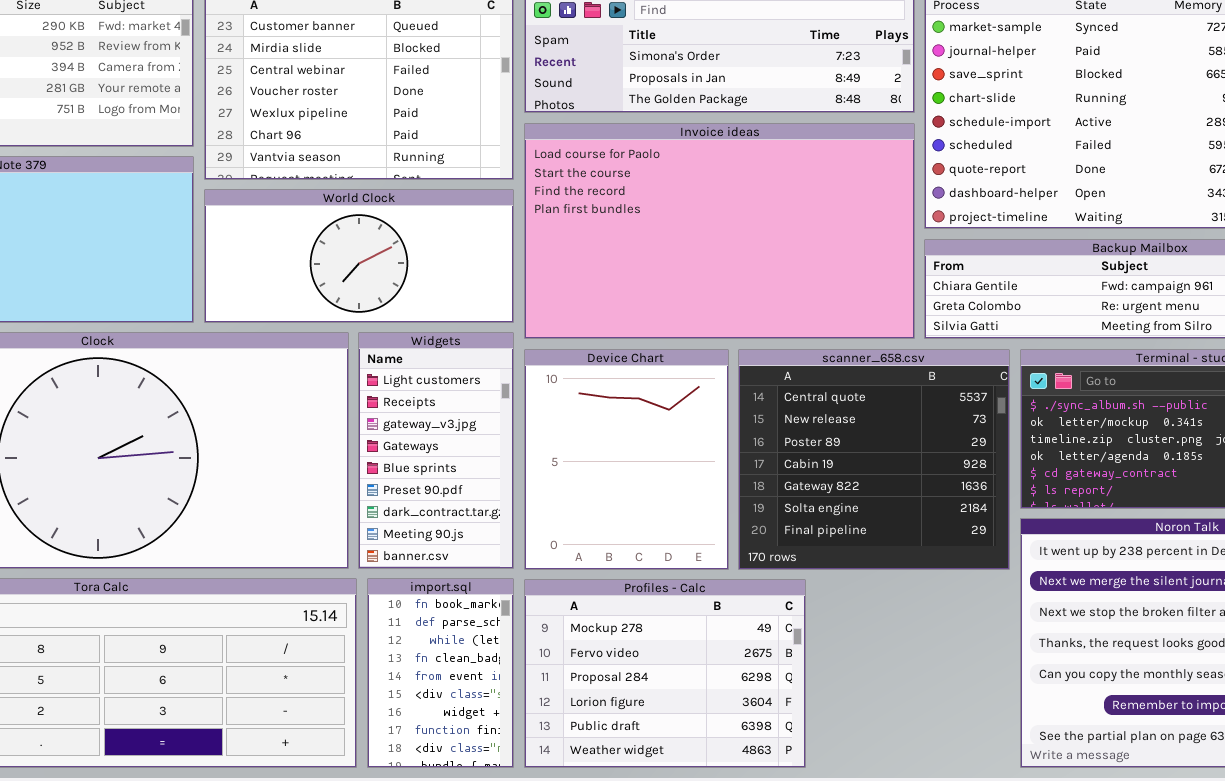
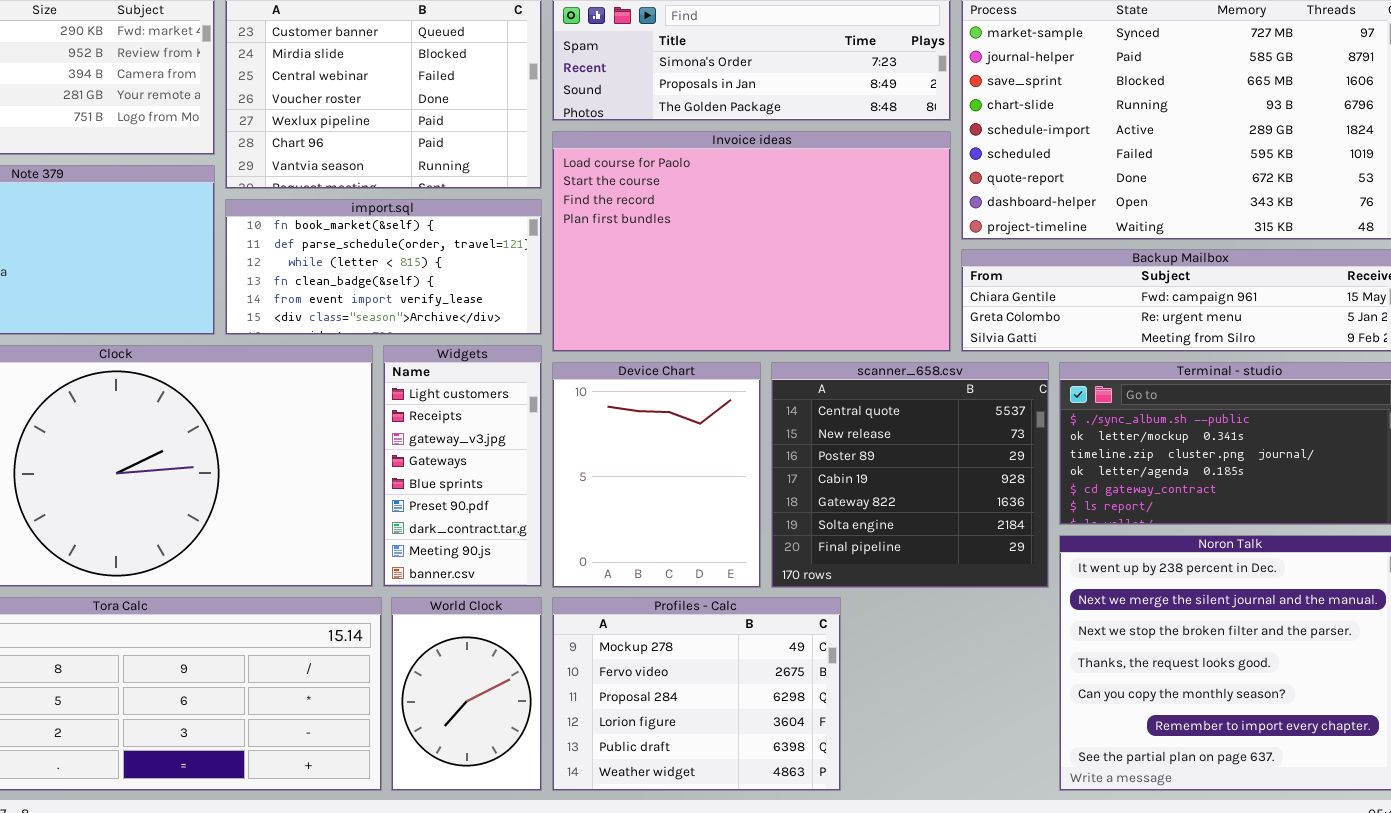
World Clock: [204,189,514,323] -> [391,597,542,791], moved, resized
import.sql: [367,578,514,768] -> [225,199,542,335], moved, resized

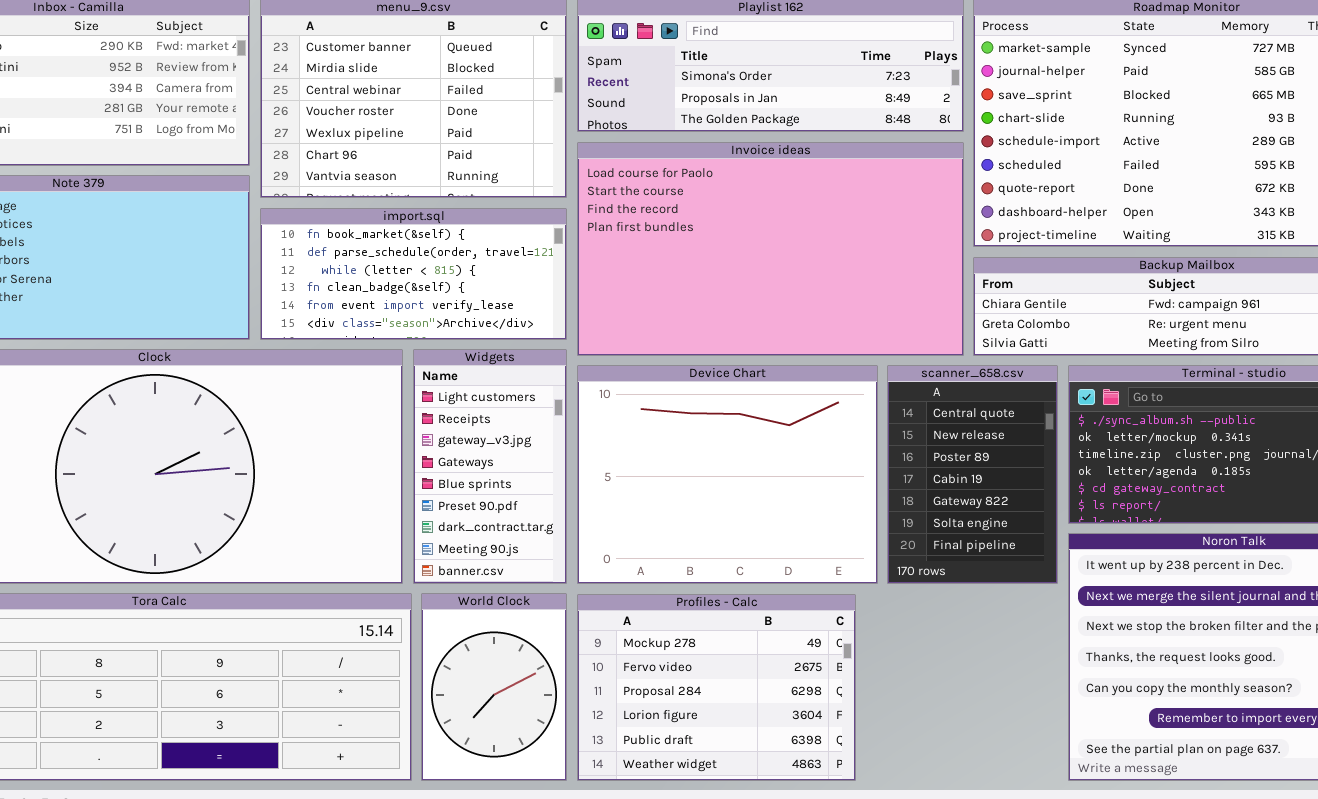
Device Chart: [552,362,761,588] -> [577,365,878,584], resized
scanner_658.csv: [771,362,1049,588] -> [887,365,1058,584], resized

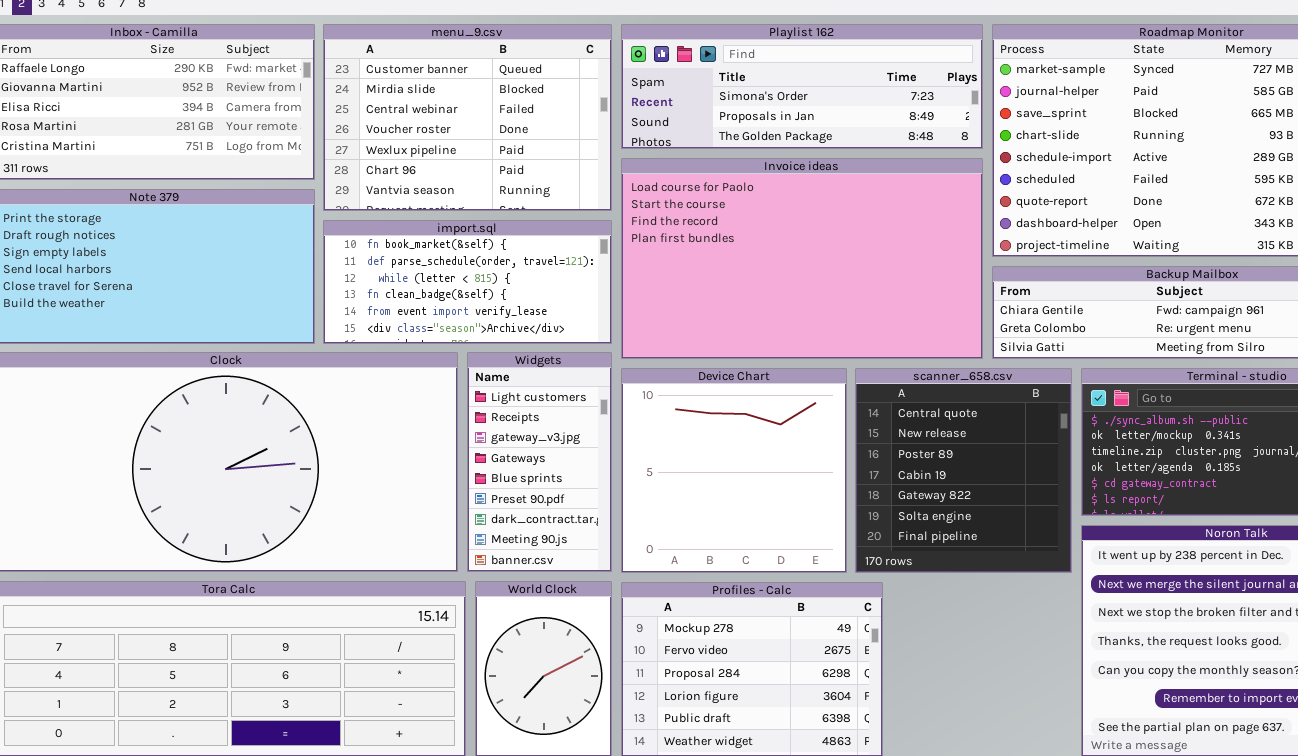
Device Chart: [577,365,878,584] -> [621,368,847,573], resized
scanner_658.csv: [887,365,1058,584] -> [855,368,1072,573], resized

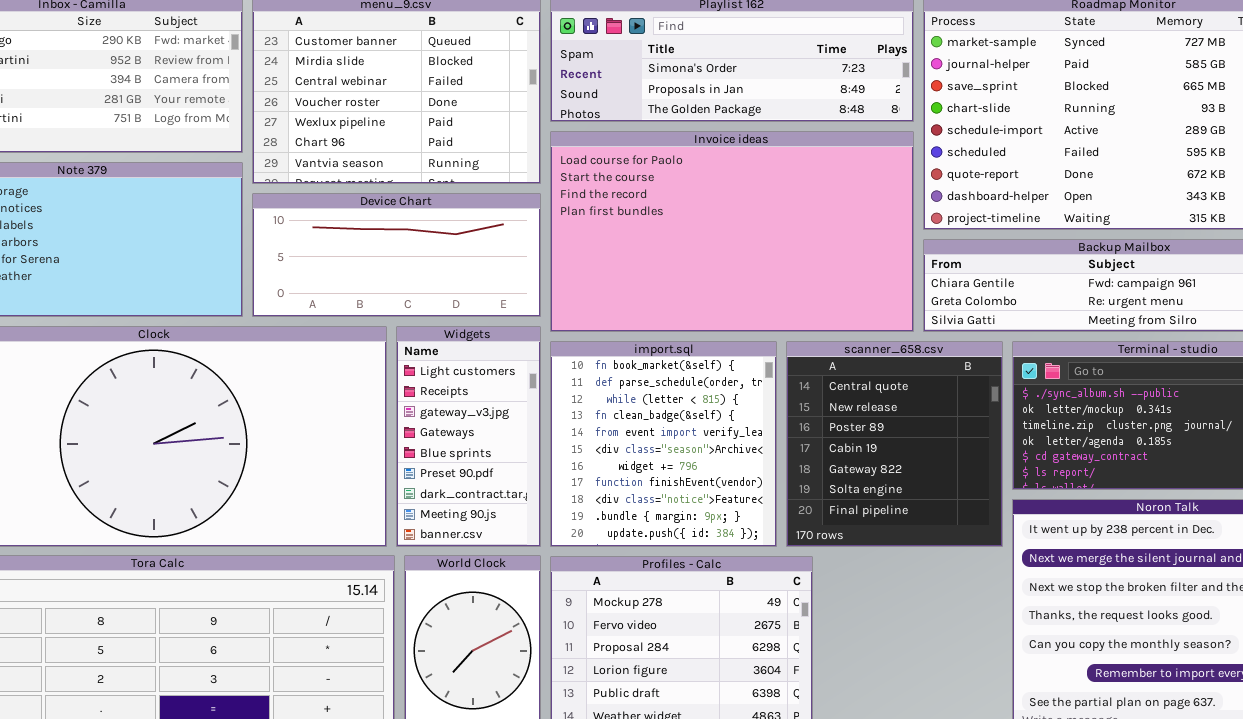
import.sql: [323,220,612,344] -> [550,341,777,547], moved, resized
Device Chart: [621,368,847,573] -> [252,193,541,317], moved, resized

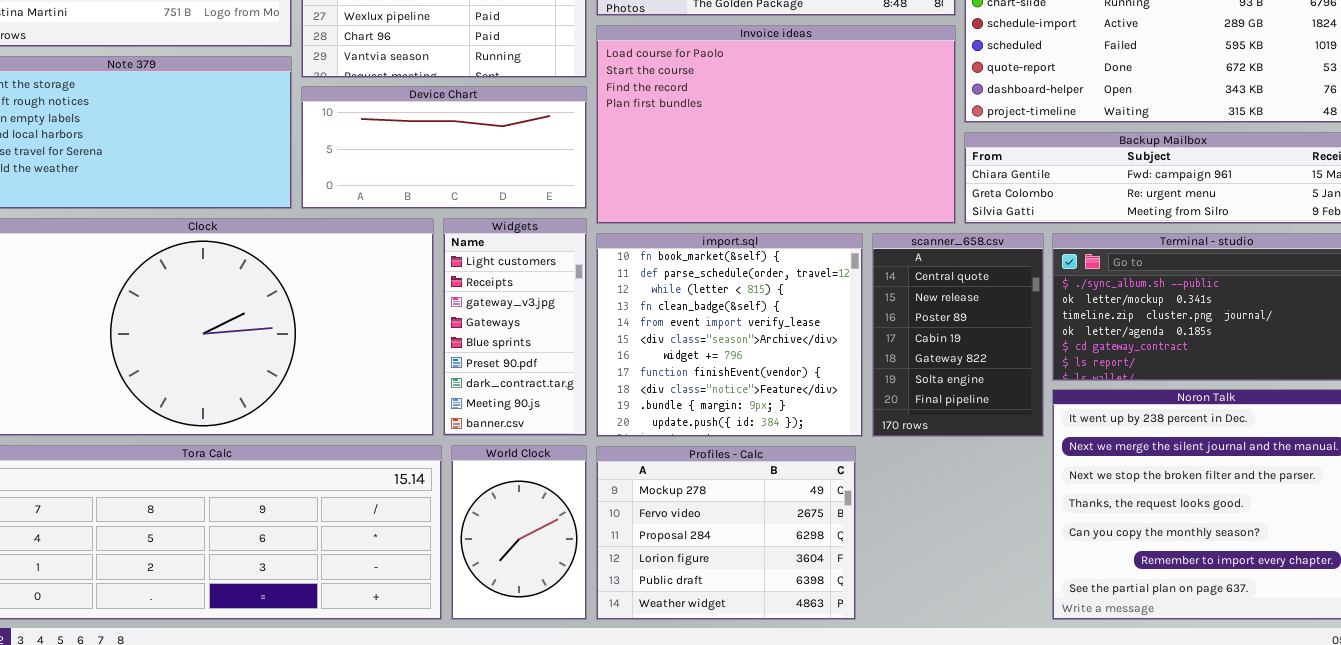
import.sql: [550,341,777,547] -> [596,233,863,437], resized
scanner_658.csv: [786,341,1003,547] -> [872,233,1044,437], resized

